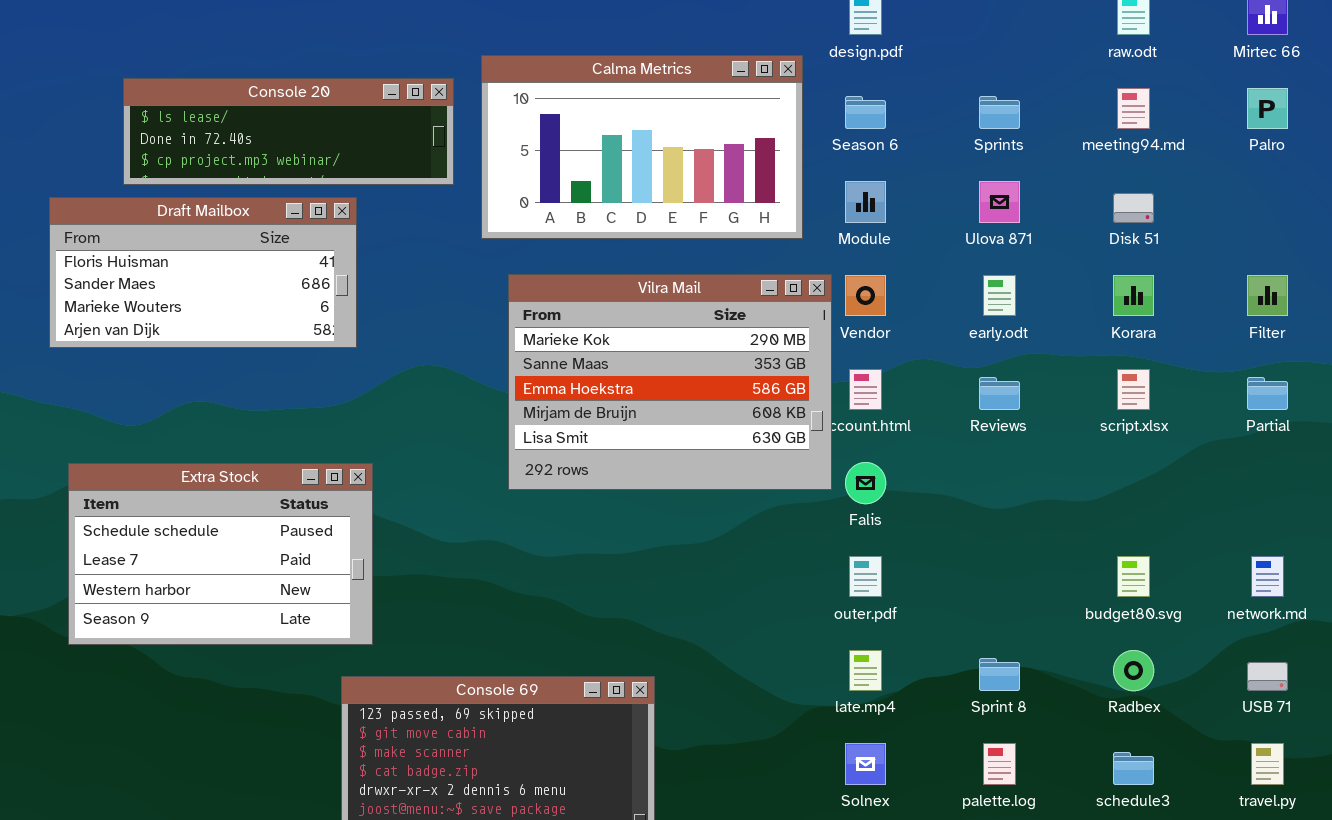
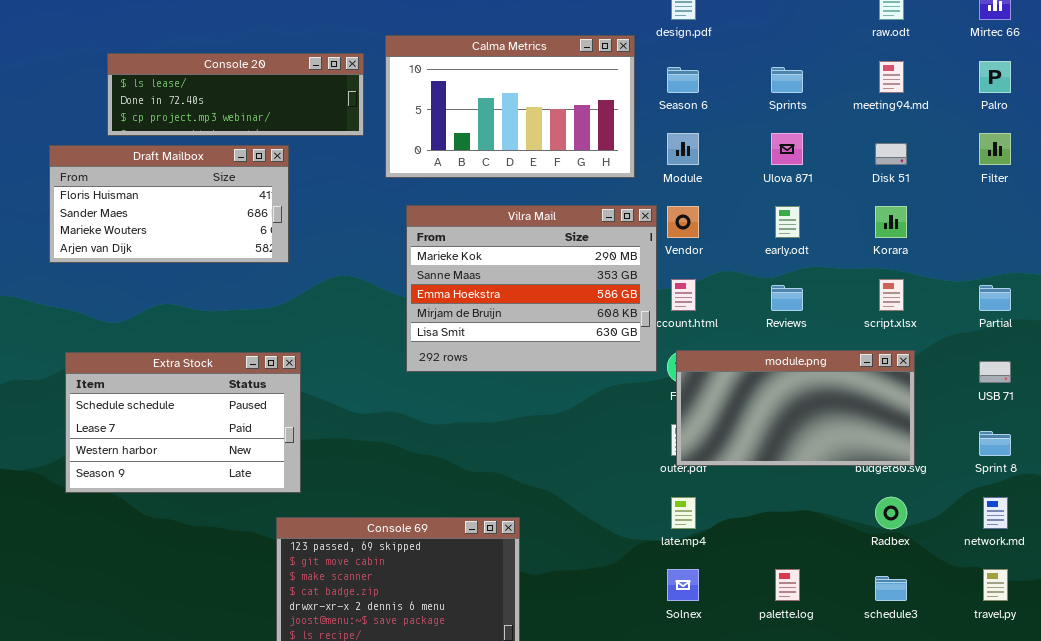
Filter: [1247,275,1288,316] -> [979,133,1011,165], moved
module.png: none -> [676,350,915,466], opened
network.md: [1251,556,1284,597] -> [983,497,1008,529], moved
Sprint 8: [979,658,1020,691] -> [979,431,1011,456], moved
USB 71: [1247,662,1288,691] -> [979,361,1011,383], moved

